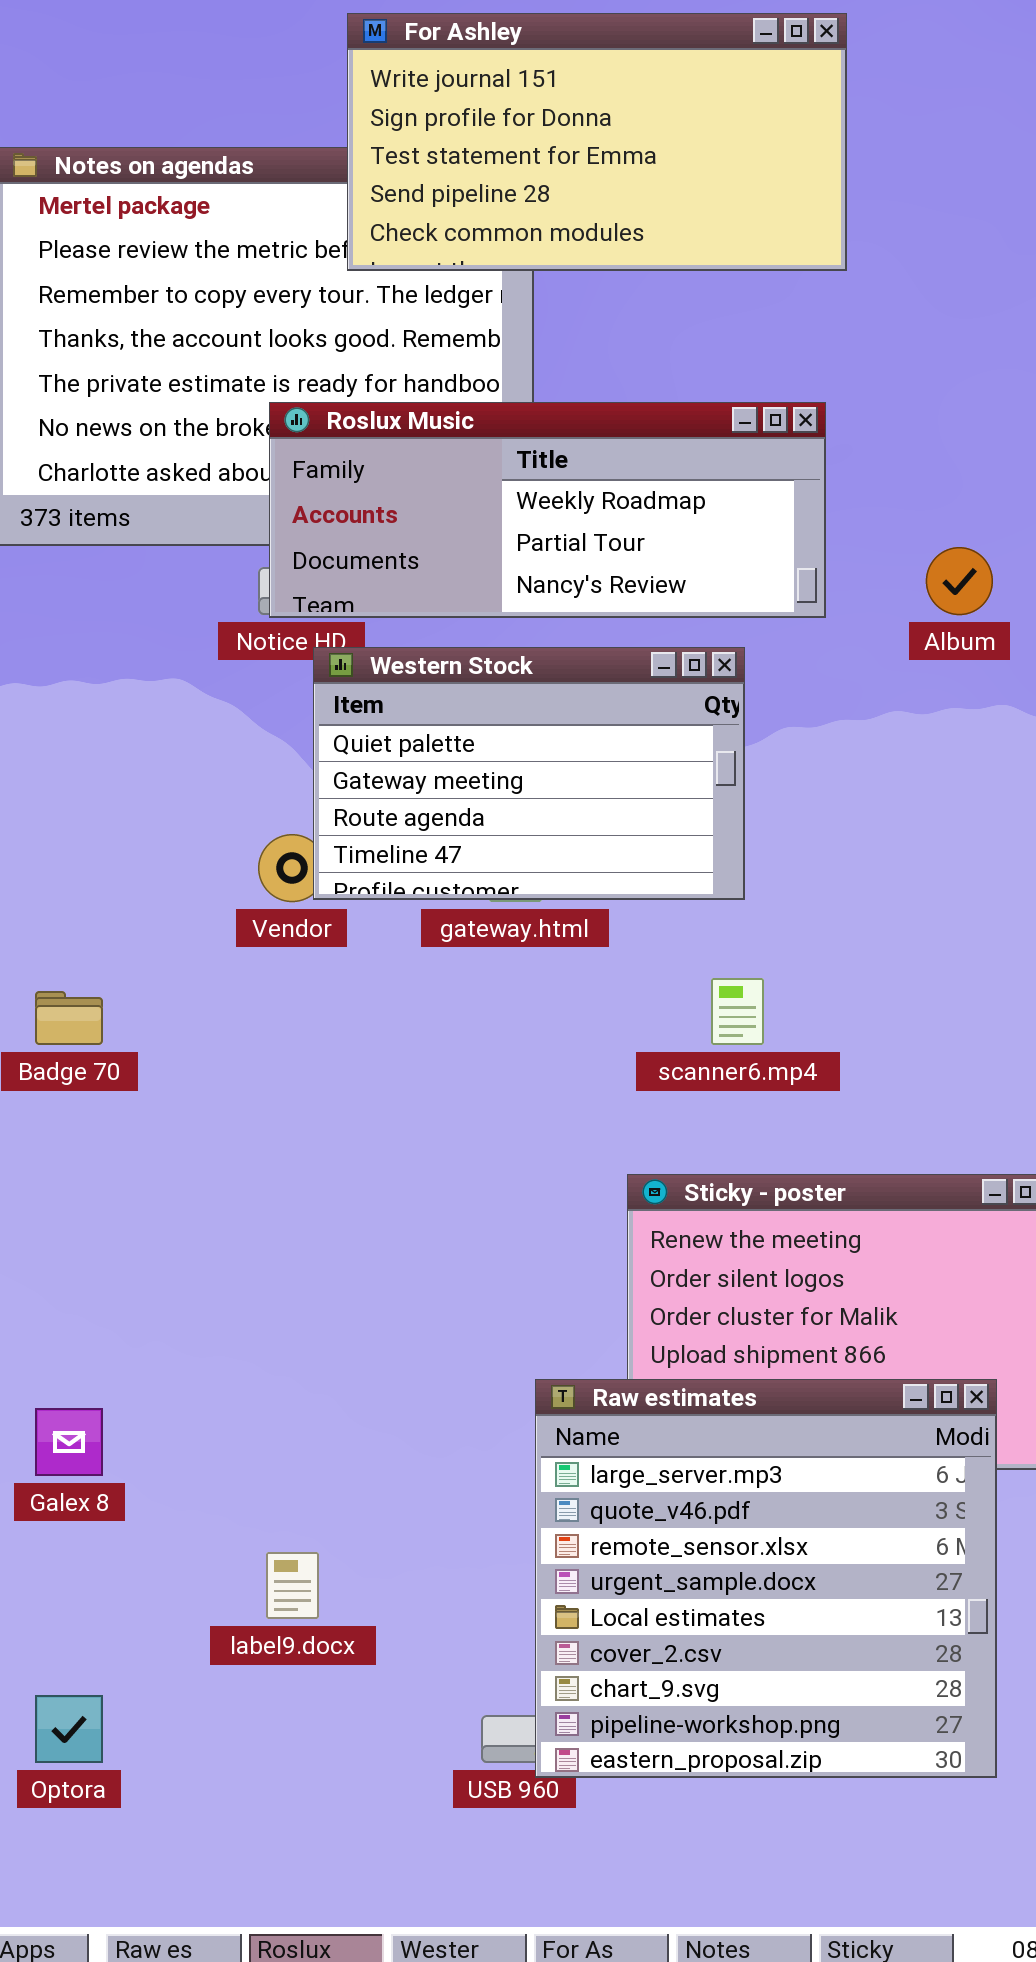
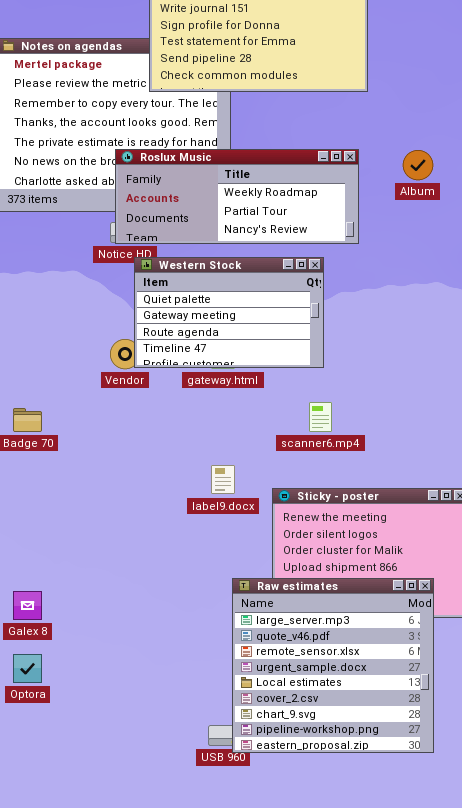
Album: [926,547,993,615] -> [403,150,433,180], moved
label9.docx: [266,1552,319,1619] -> [211,465,235,494], moved
Optora: [35,1695,103,1763] -> [13,654,42,683], moved

